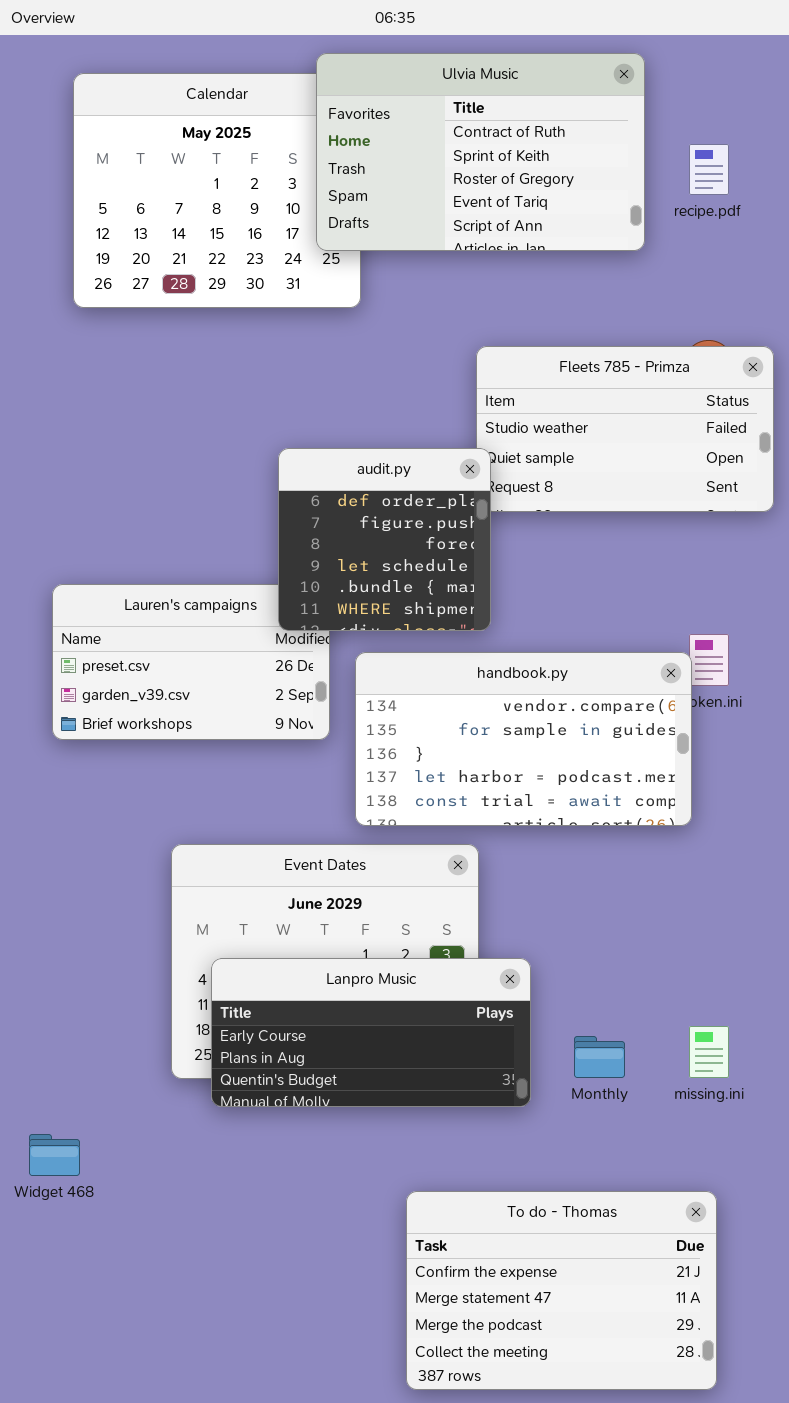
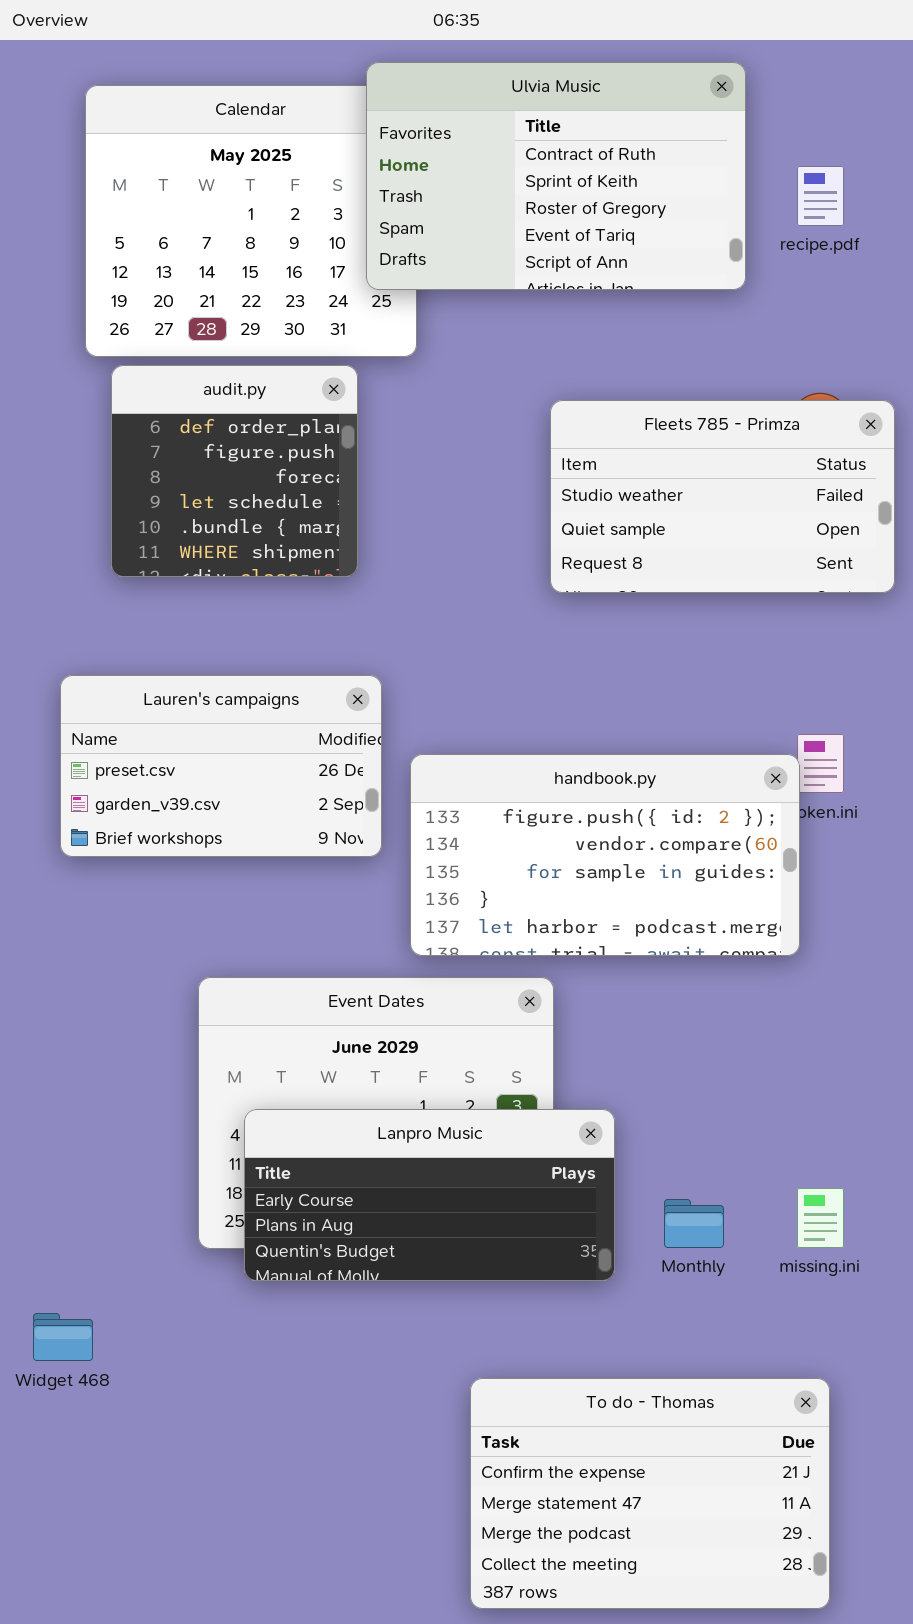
audit.py: [278,448,491,631] -> [111,365,358,577], moved
handbook.py: [355,652,692,826] -> [410,754,800,956], scrolled up 1 row

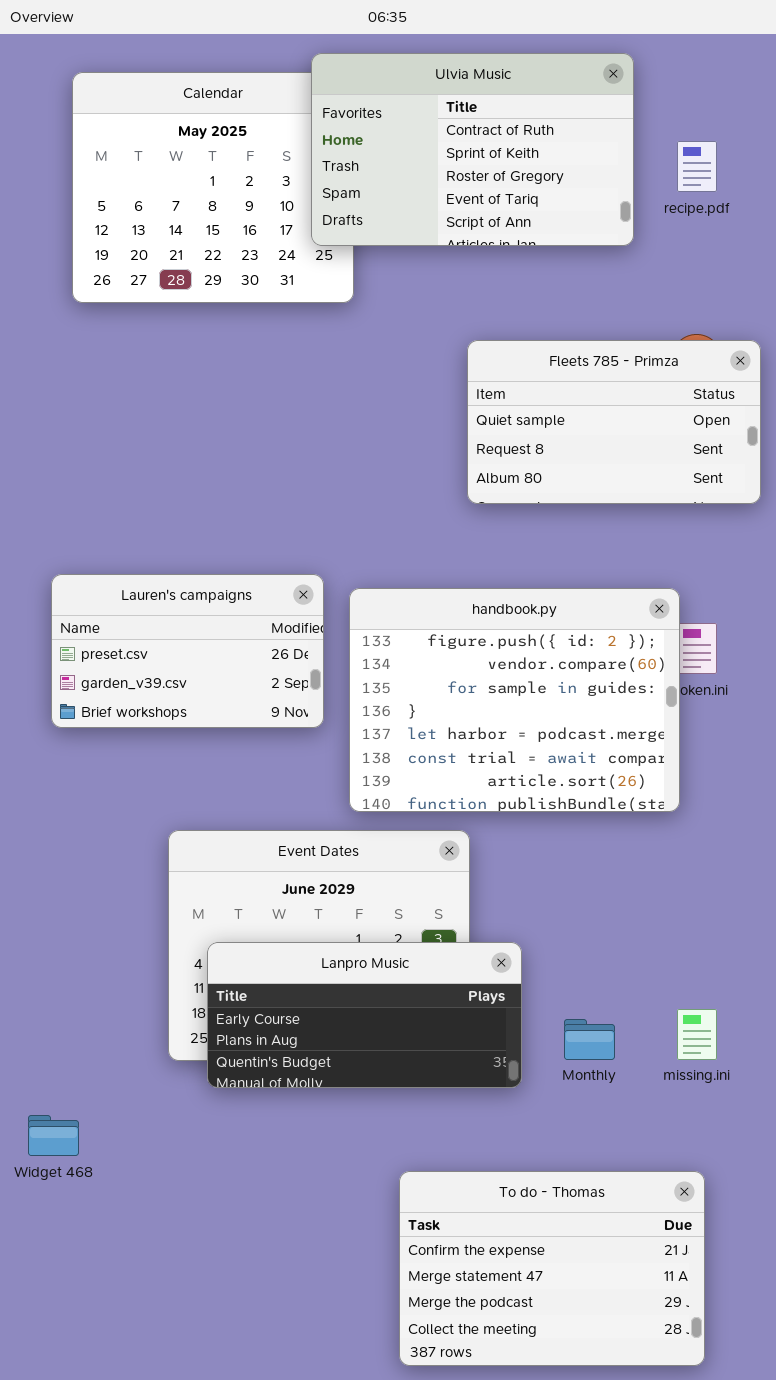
audit.py: [111,365,358,577] -> none, closed
Fleets 785 - Primza: [550,400,895,593] -> [467,340,761,504], scrolled down 1 row
handbook.py: [410,754,800,956] -> [349,588,680,812], resized

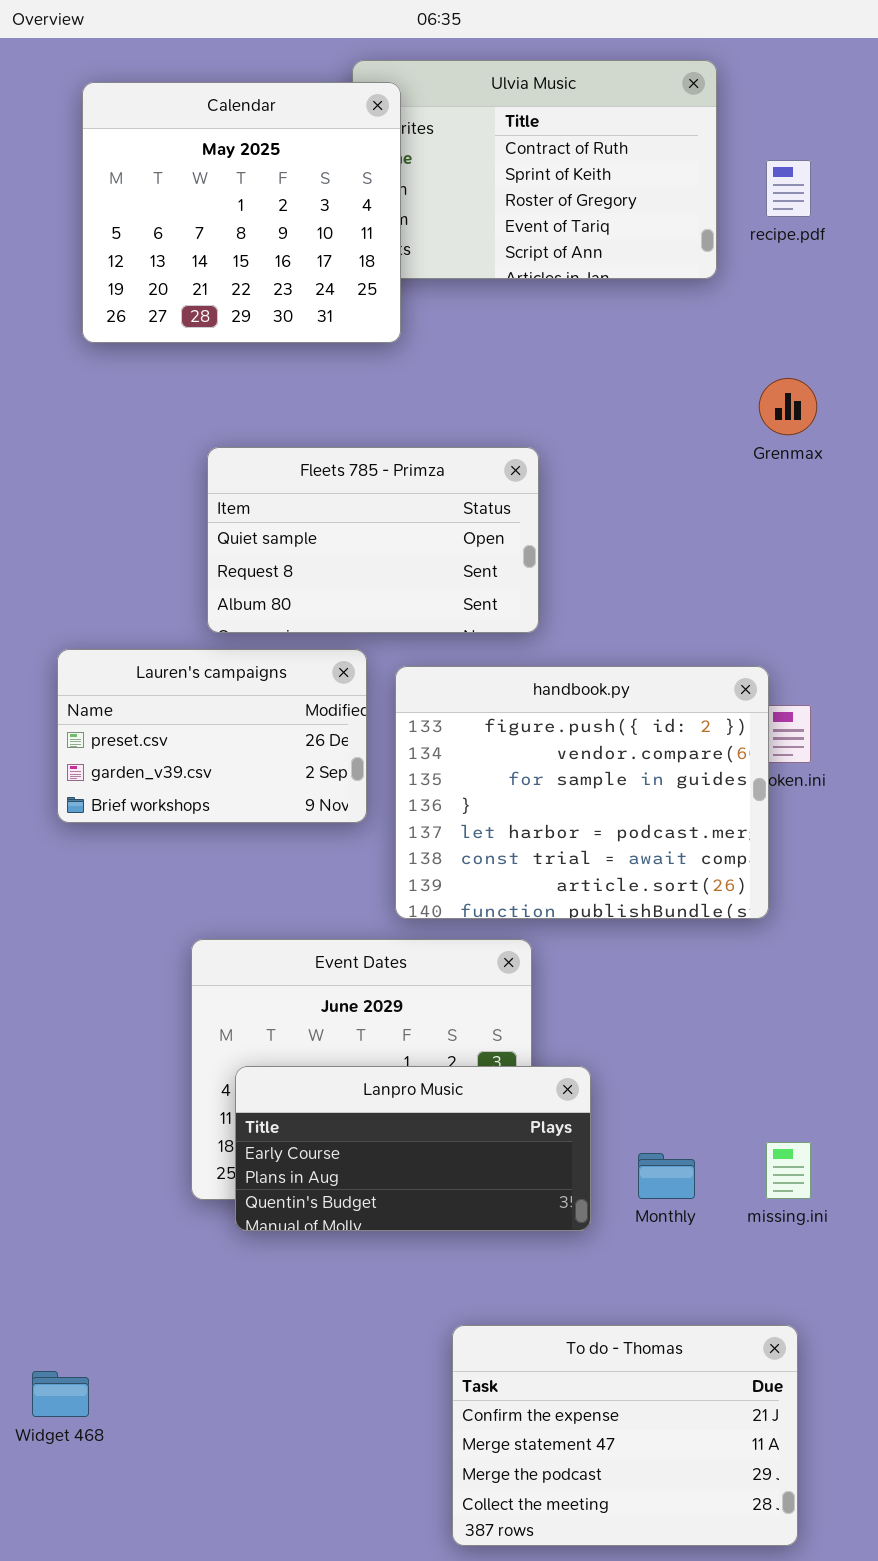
Calendar: [72,72,354,303] -> [82,82,401,343], raised
Fleets 785 - Primza: [467,340,761,504] -> [207,447,539,633], moved
Widget 468: [28,1115,79,1156] -> [32,1371,89,1417], moved

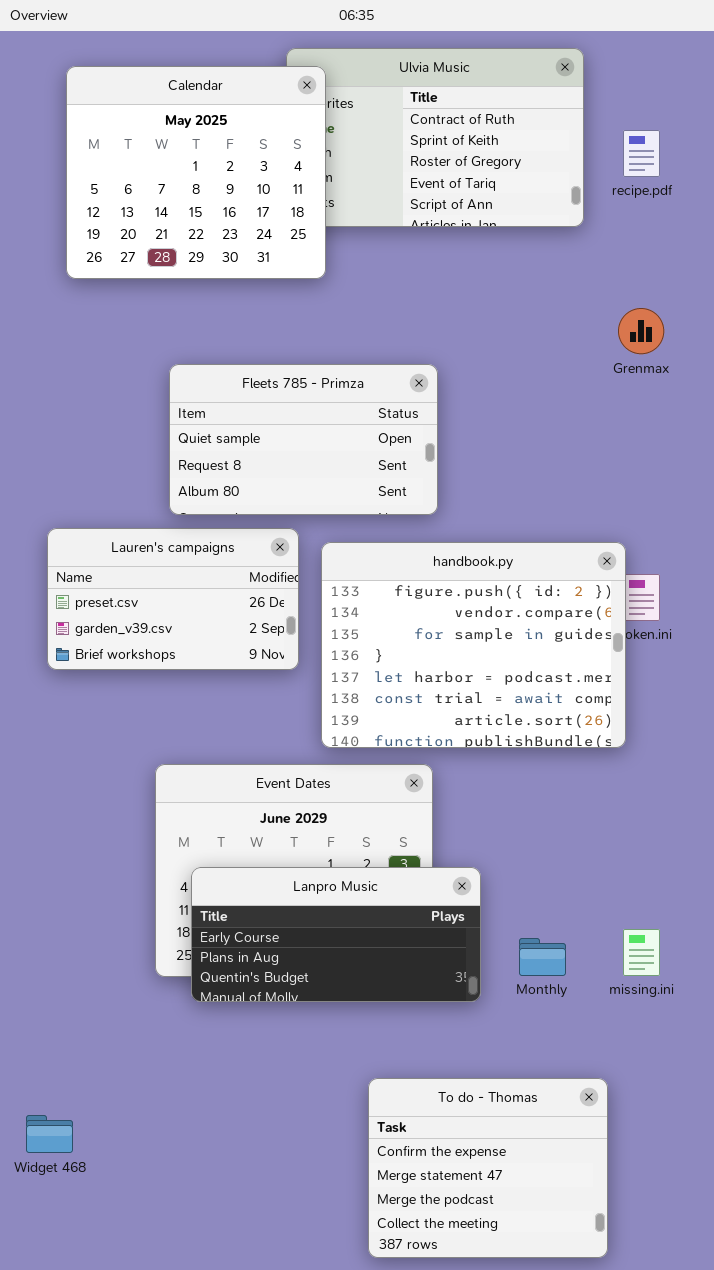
To do - Thomas: [452,1325,798,1546] -> [368,1078,608,1258], resized

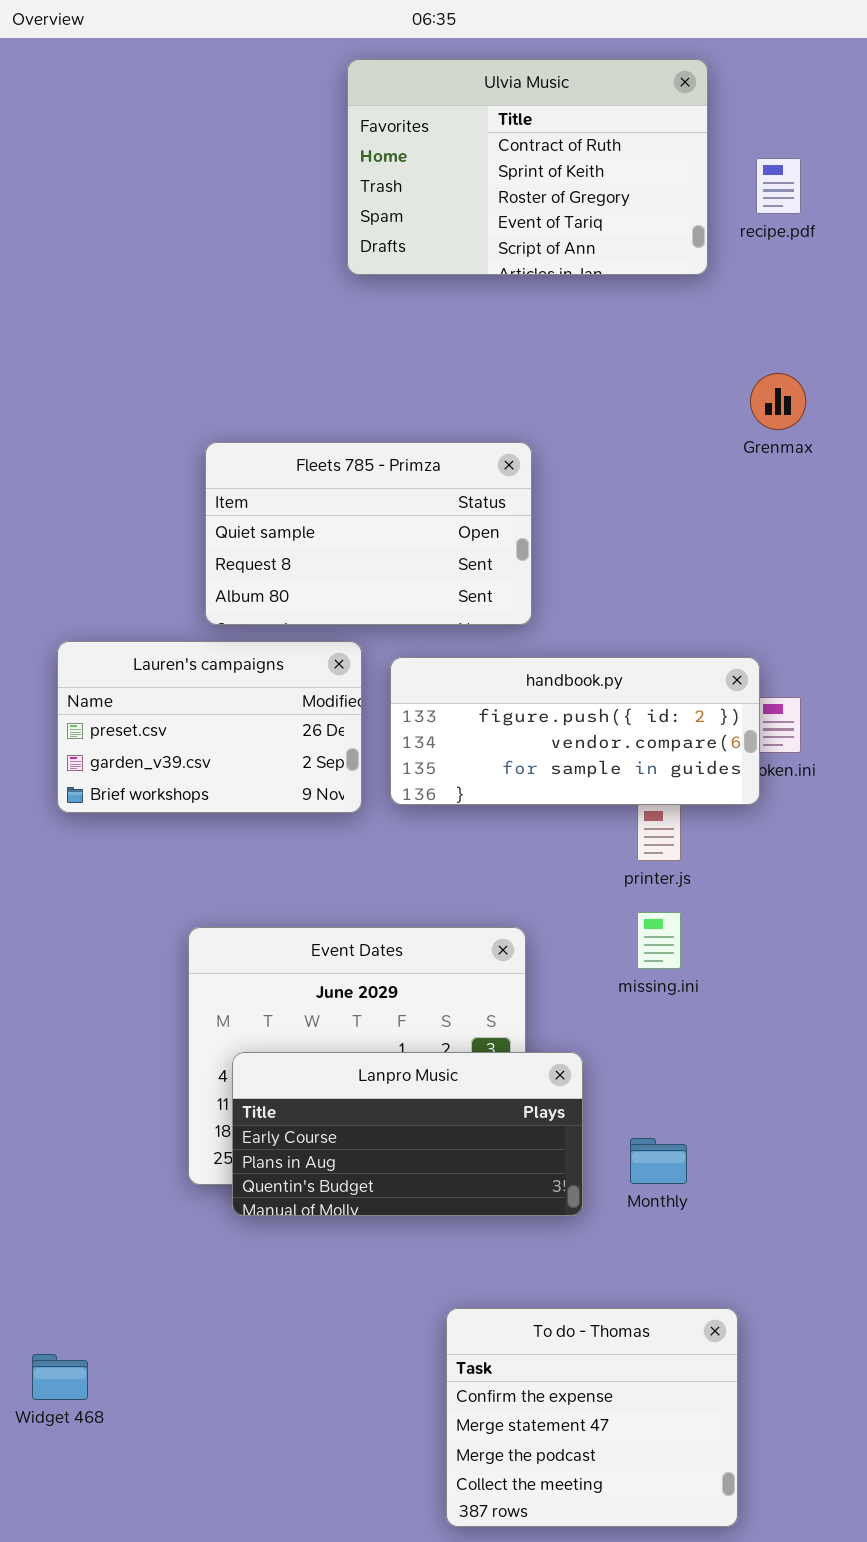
Calendar: [66,66,326,279] -> none, closed
handbook.py: [321,542,626,748] -> [390,657,760,805], resized
missing.ini: [623,929,660,976] -> [637,912,681,969], moved

